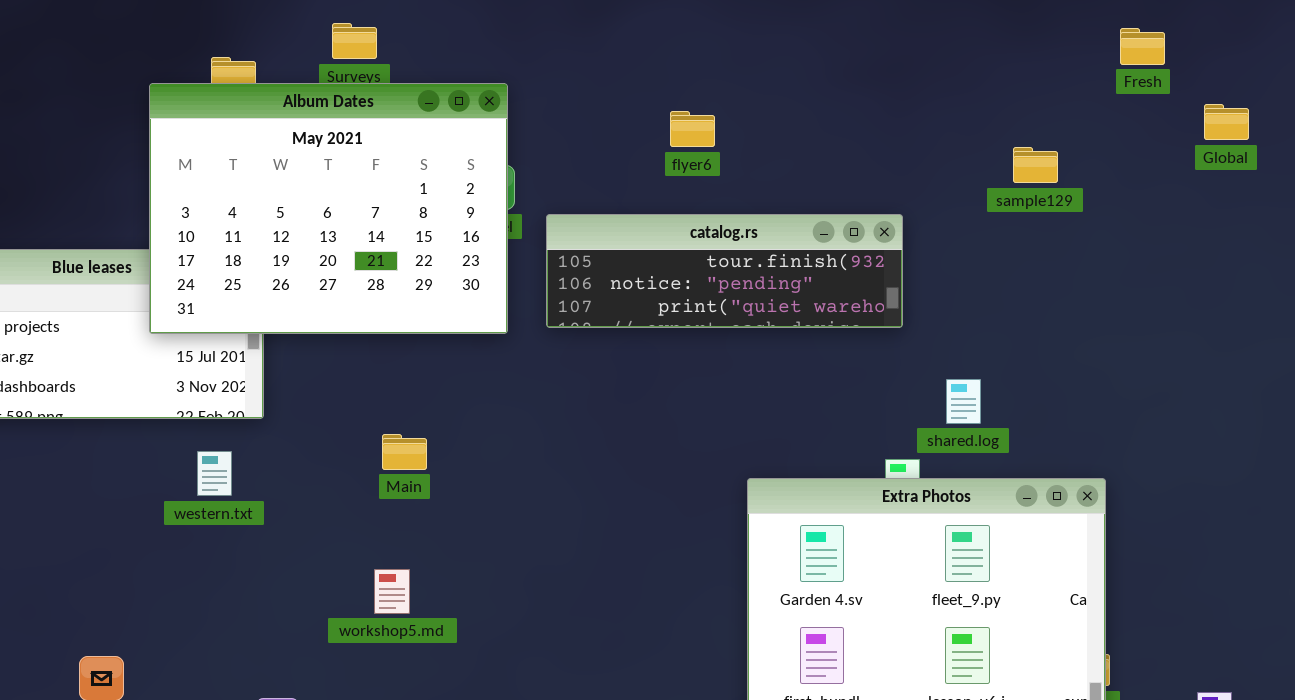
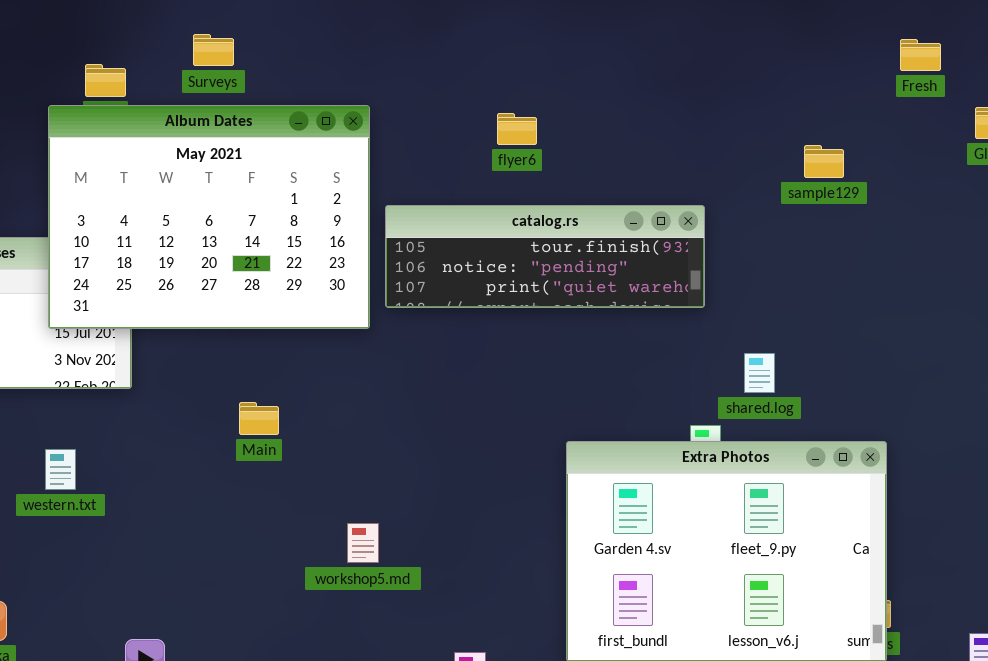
Album Dates: [149,83,508,334] -> [48,105,370,329], moved
western.txt: [197,451,232,496] -> [45,449,76,490], moved
workshop5.md: [374,569,410,614] -> [347,523,379,563], moved

